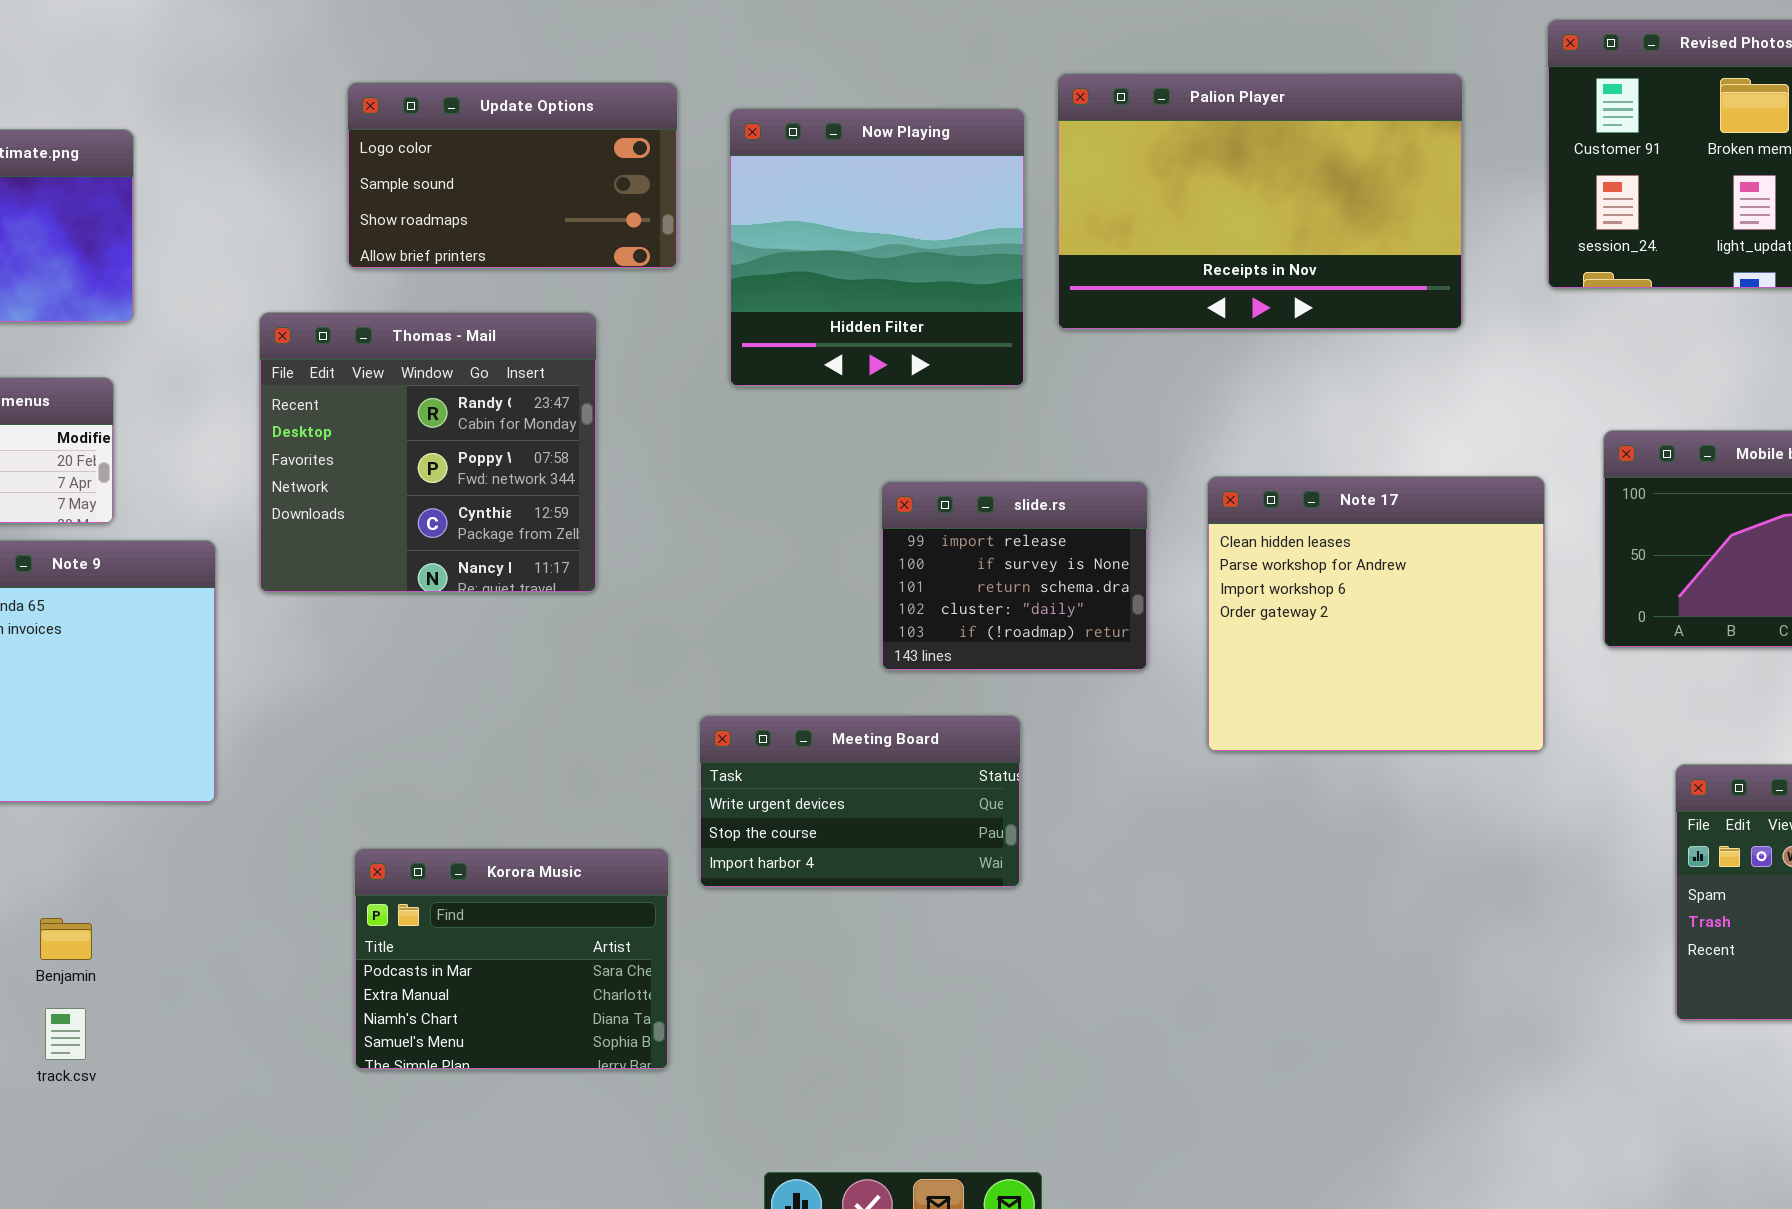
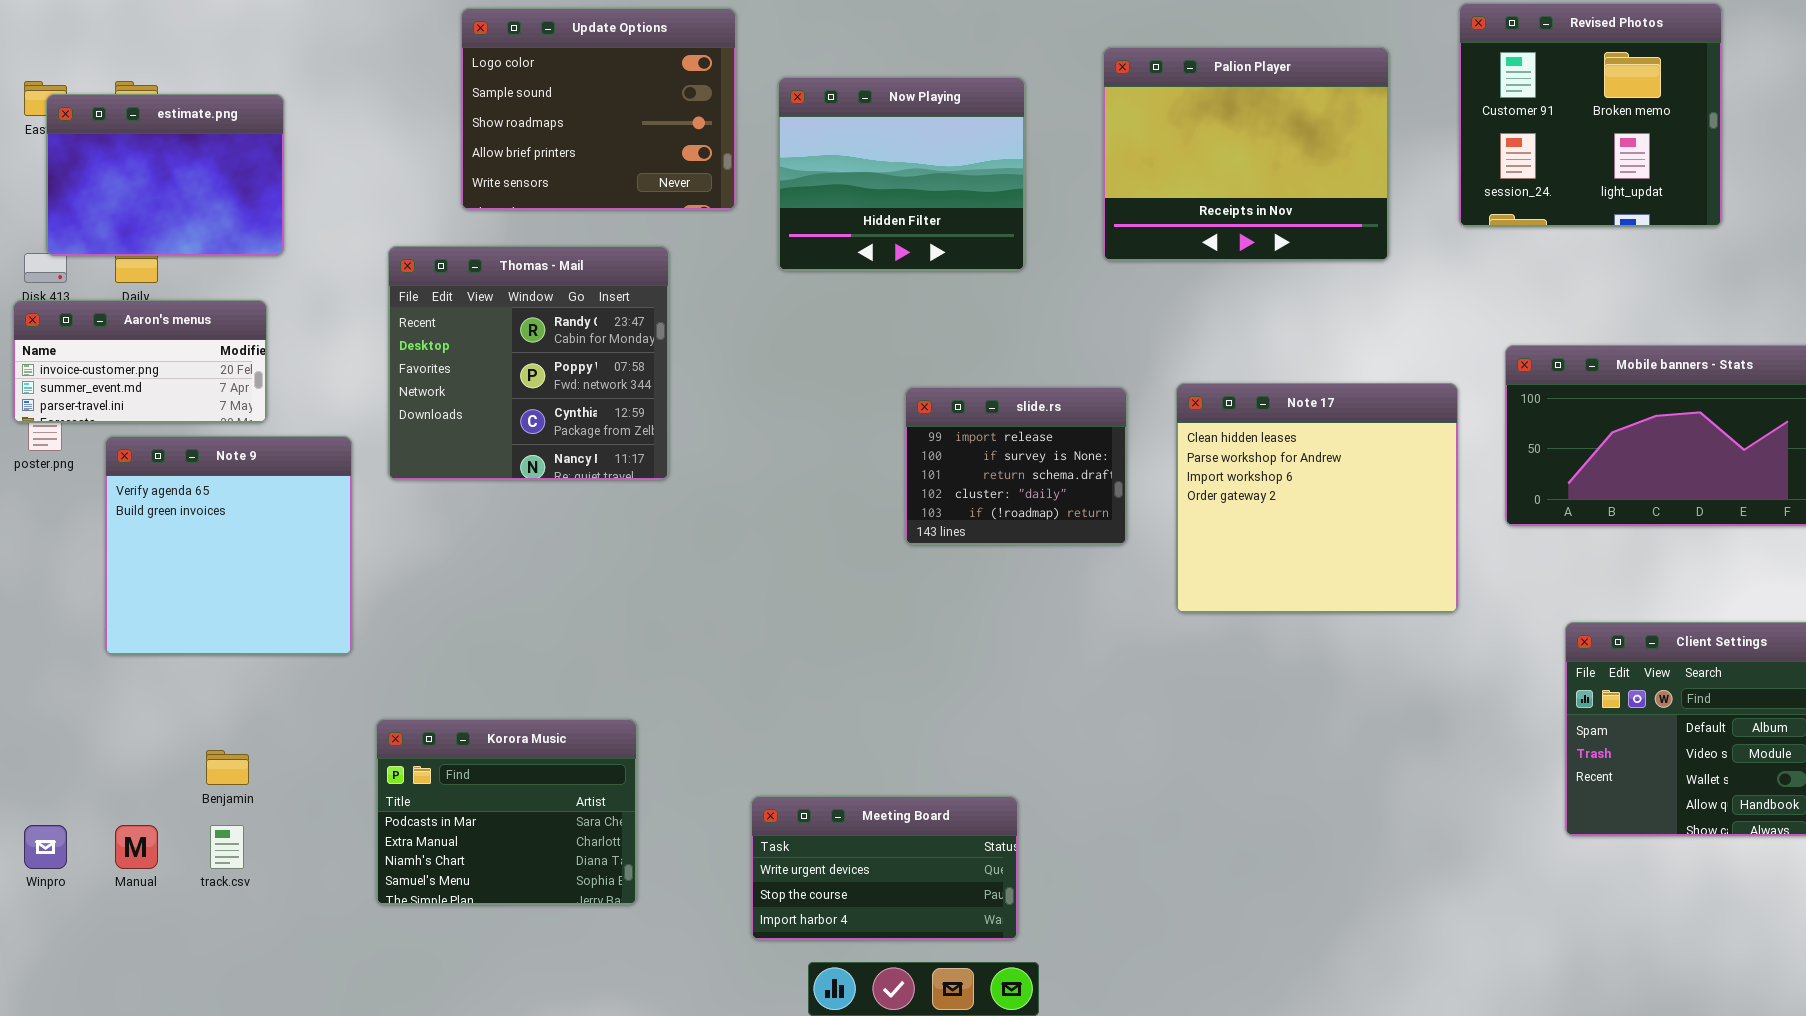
Palion Player: [1057,73,1463,330] -> [1103,47,1389,261], resized
Update Options: [347,82,678,269] -> [461,8,736,210], resized
Now Playing: [729,108,1025,387] -> [778,77,1025,271], resized
Meeting Board: [699,715,1021,888] -> [751,796,1018,940], moved
Korora Music: [354,848,669,1070] -> [376,719,637,905], moved

